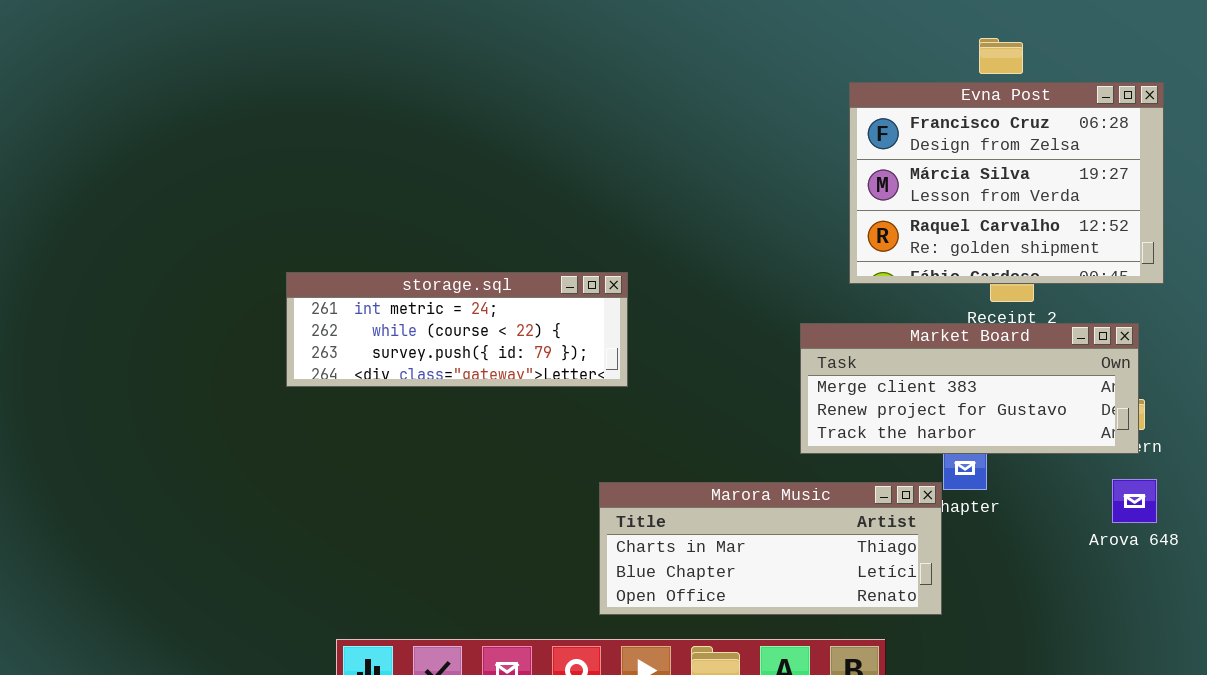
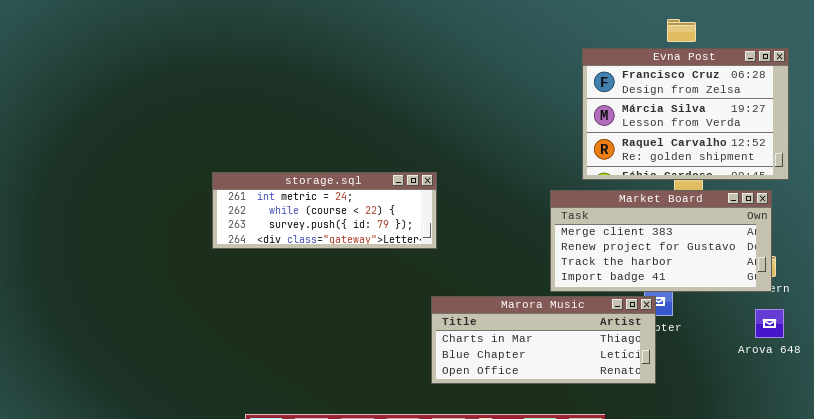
Market Board: [800,323,1139,454] -> [550,190,772,292], resized
Marora Music: [599,482,942,615] -> [431,296,656,384], moved

